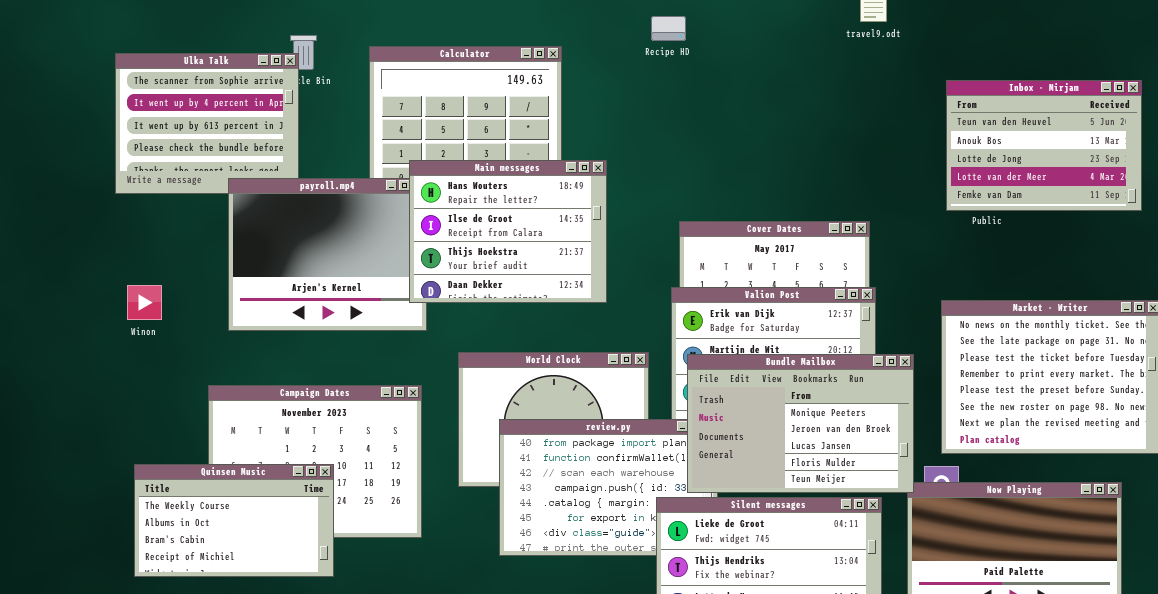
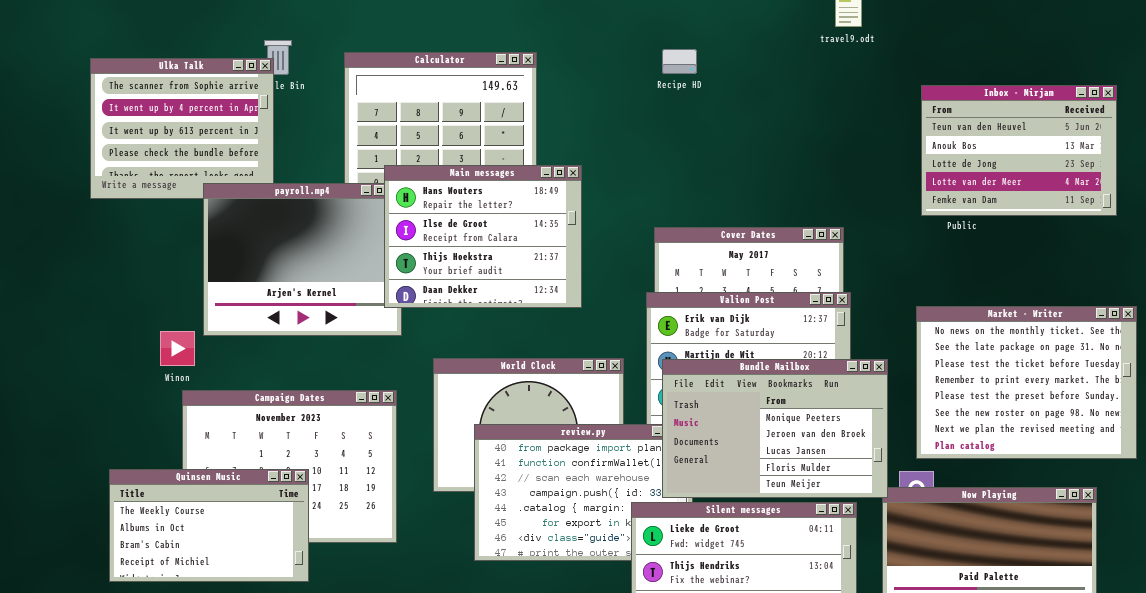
Recipe HD: [651,16,686,41] -> [662,49,697,74], moved
Winon: [127,285,162,320] -> [160,331,195,366], moved

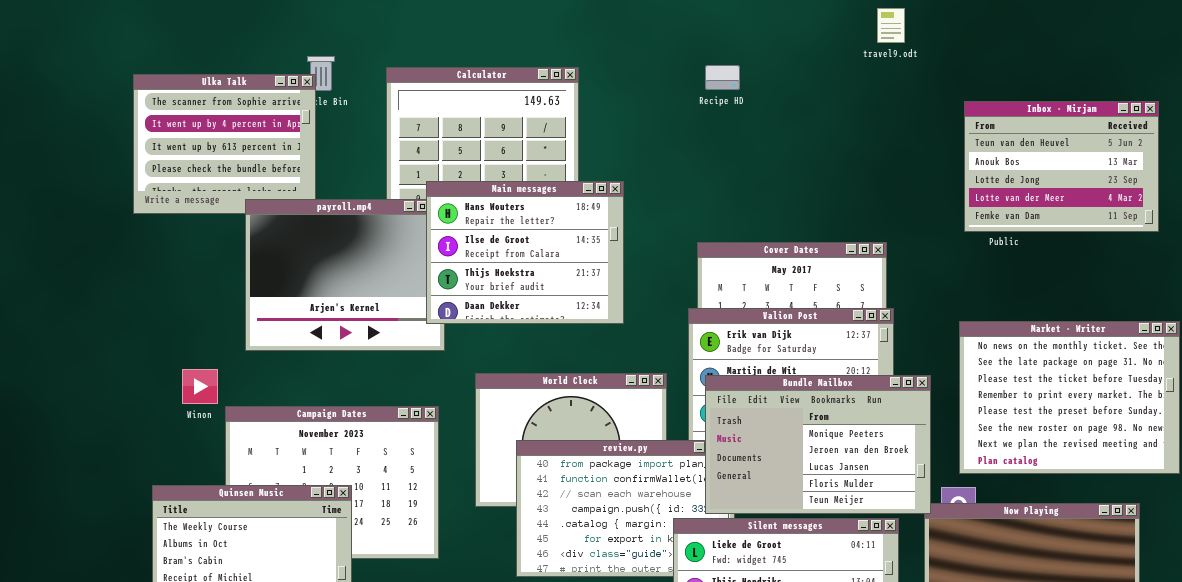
Winon: [160,331,195,366] -> [182,369,218,404], moved

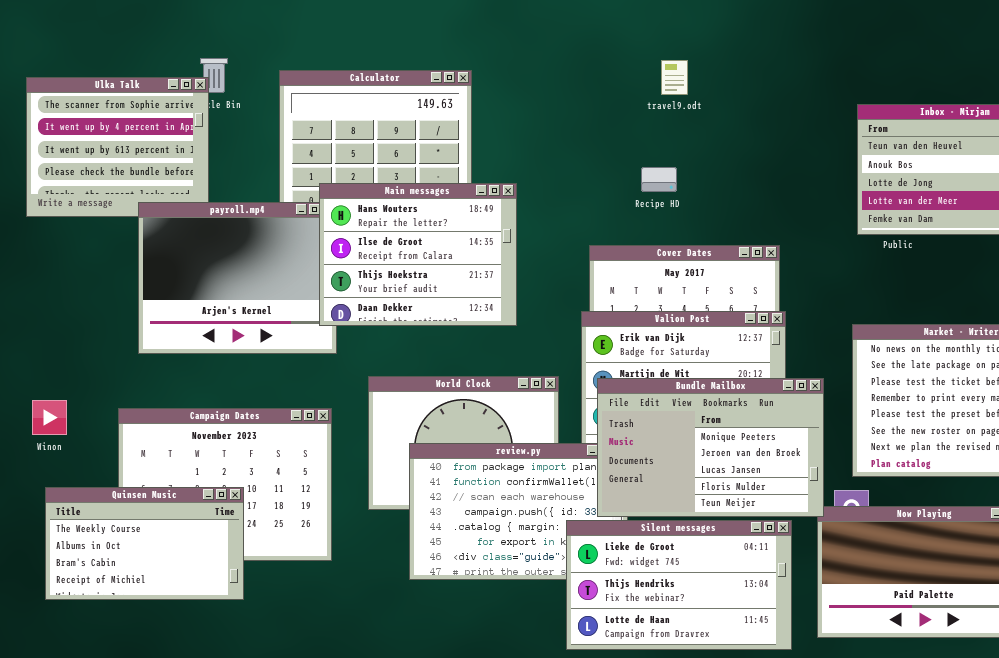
travel9.odt: [877,8,905,43] -> [661,60,688,95], moved
Recipe HD: [705,65,740,90] -> [641,167,677,192], moved
Winon: [182,369,218,404] -> [32,400,67,435], moved

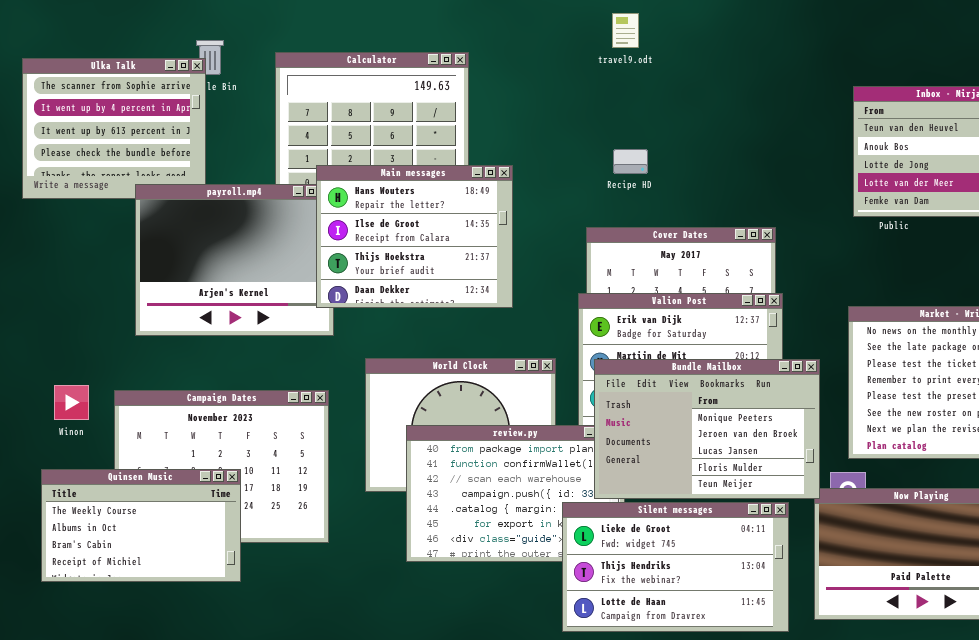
travel9.odt: [661,60,688,95] -> [612,13,639,48], moved
Recipe HD: [641,167,677,192] -> [613,149,648,174], moved
Winon: [32,400,67,435] -> [54,385,89,420], moved

